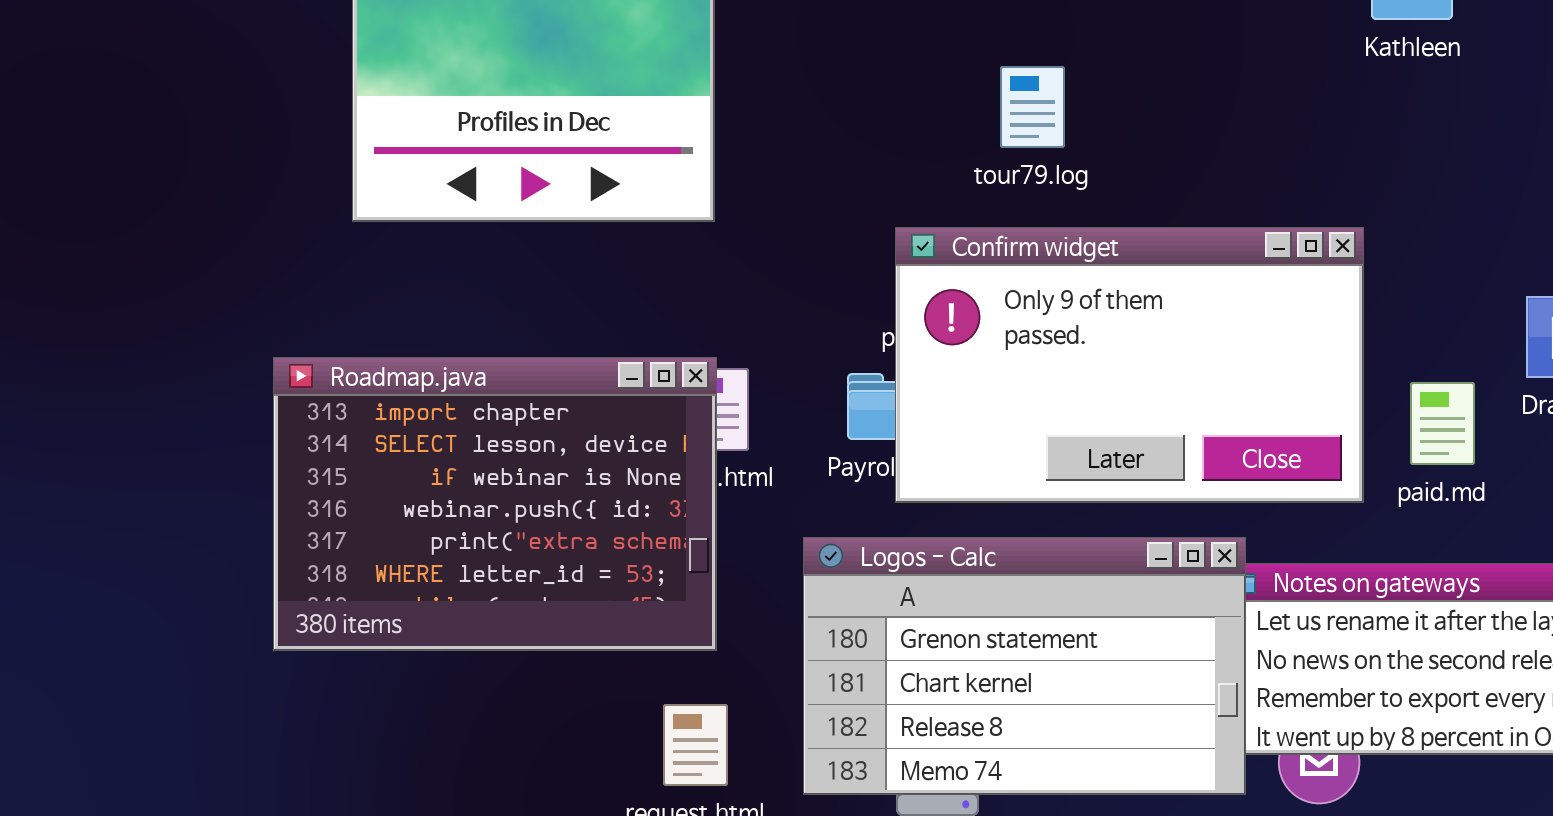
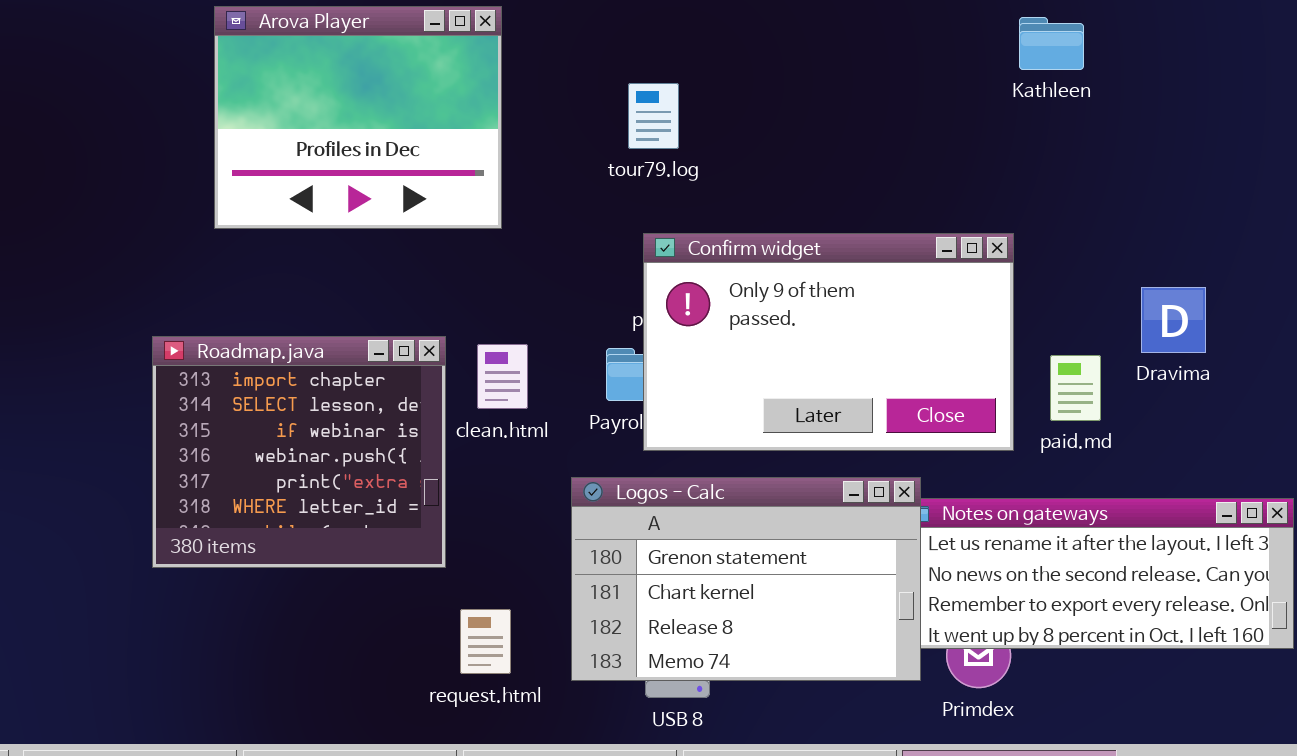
tour79.log: [1000,66,1065,148] -> [628,83,679,149], moved
Roadmap.java: [273,357,717,651] -> [152,336,446,568], resized

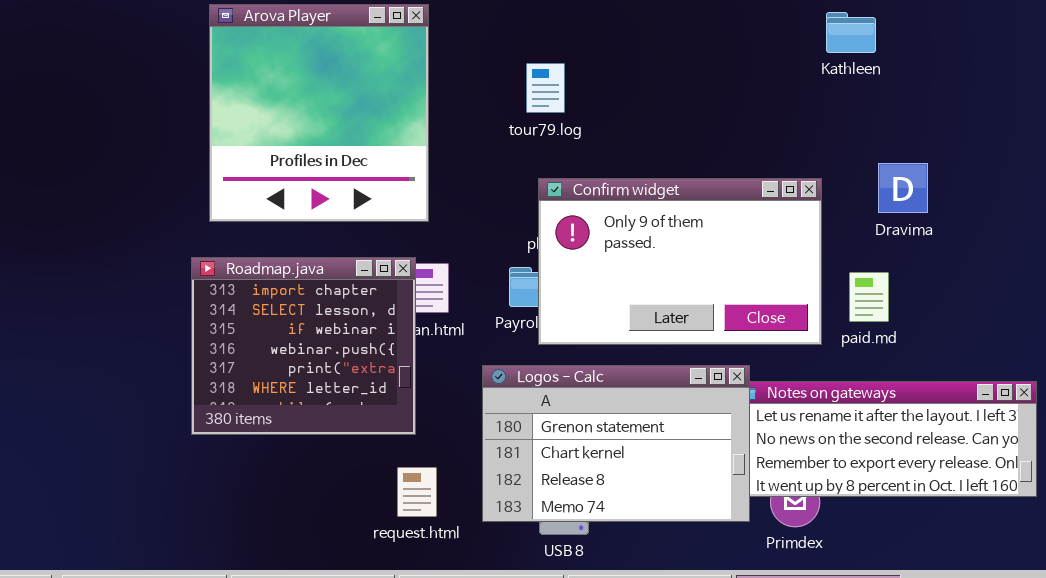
Arova Player: [214,6,502,229] -> [209,4,429,222], resized
Dravima: [1141,287,1206,353] -> [878,163,928,213], moved
Roadmap.java: [152,336,446,568] -> [191,257,416,435], moved

